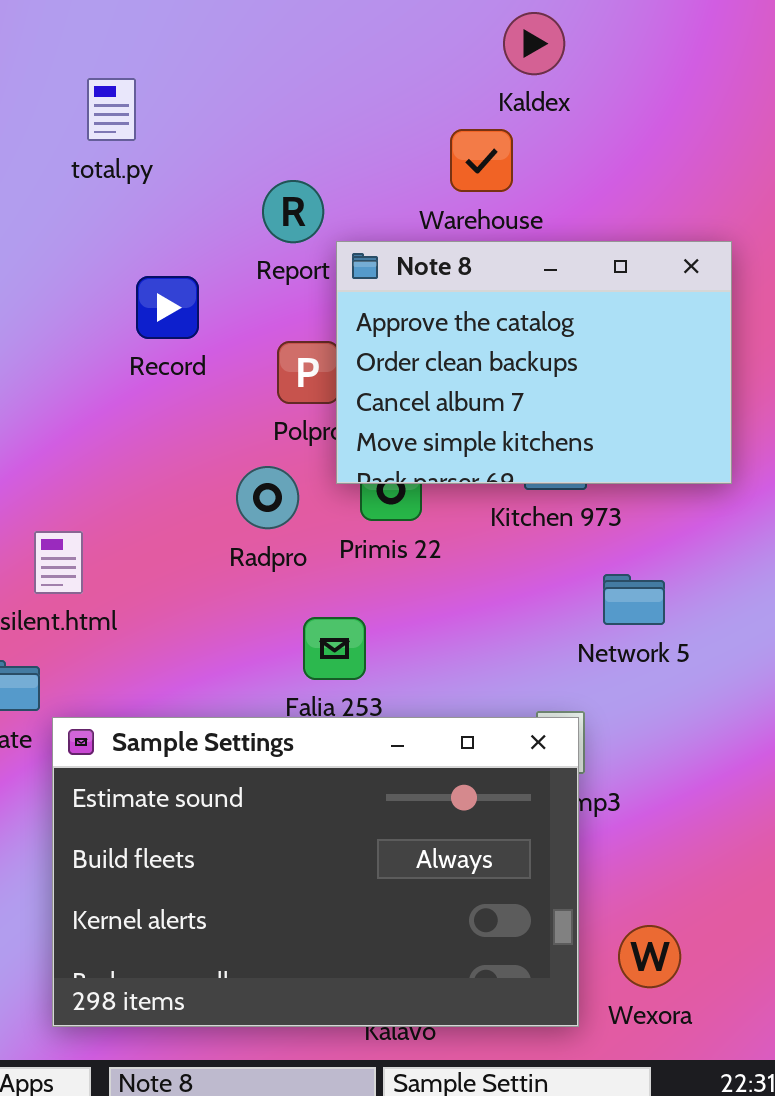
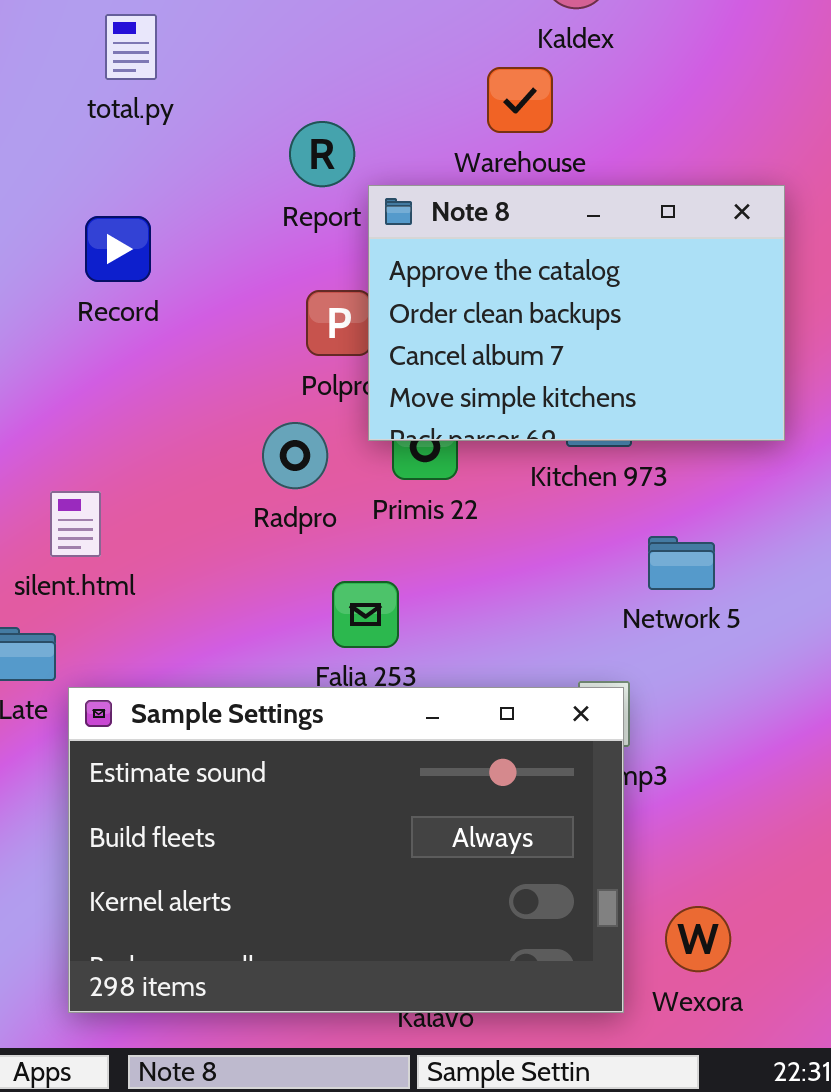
Record: [136,276,199,339] -> [85,216,151,282], moved

